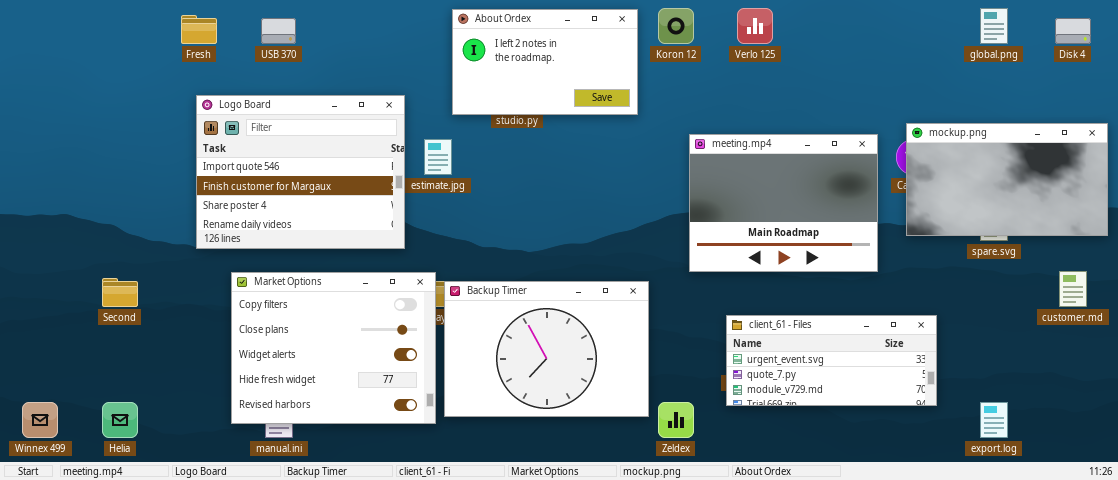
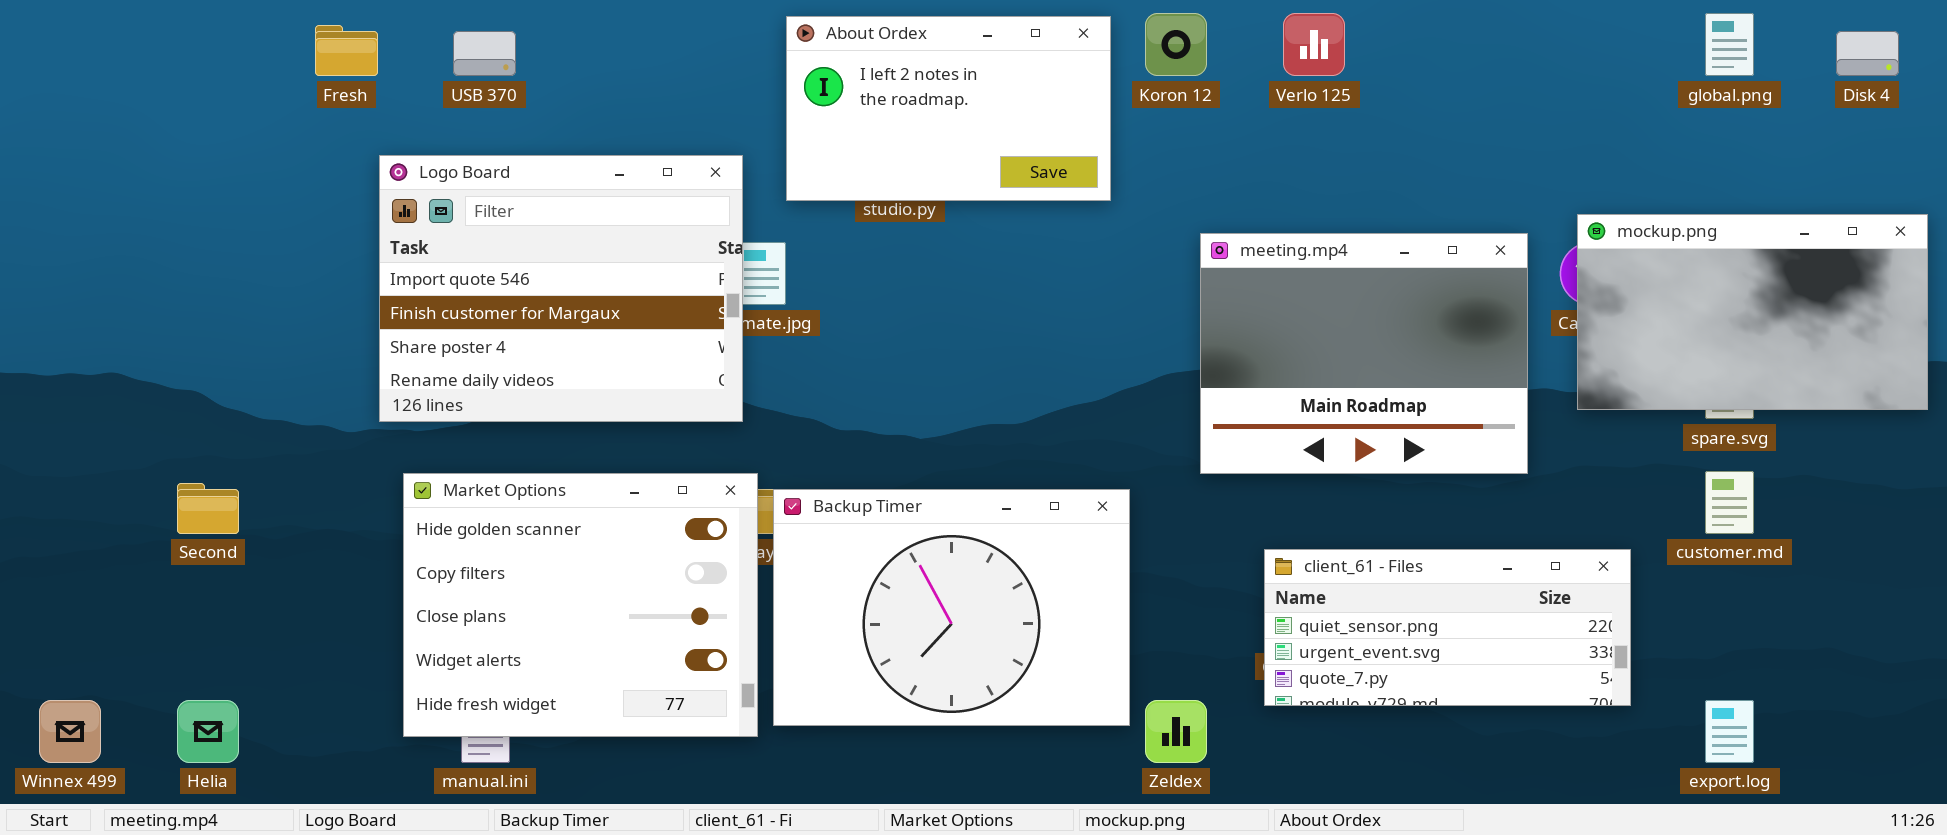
Logo Board: [196,95,405,249] -> [379,155,743,422], moved
customer.md: [1059,271,1087,307] -> [1705,471,1754,534], moved
Market Options: [231,272,436,424] -> [403,473,758,737], scrolled up 1 row
client_61 - Files: [726,315,937,406] -> [1264,549,1631,706], scrolled up 1 row

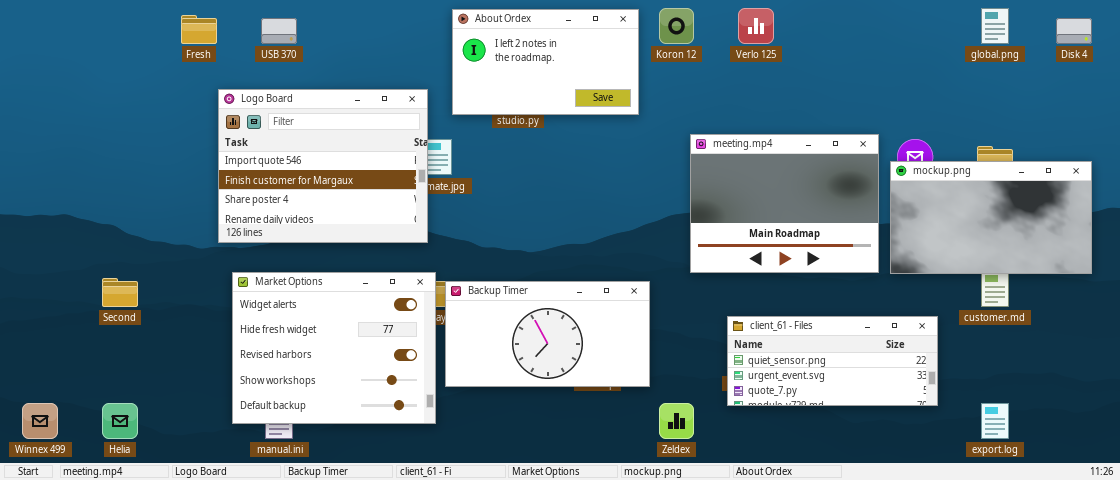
mockup.png: [1577,214,1928,410] -> [890,161,1092,274], moved
Market Options: [403,473,758,737] -> [232,272,436,424], scrolled down 3 rows
Backup Timer: [773,489,1130,726] -> [445,281,650,387], resized

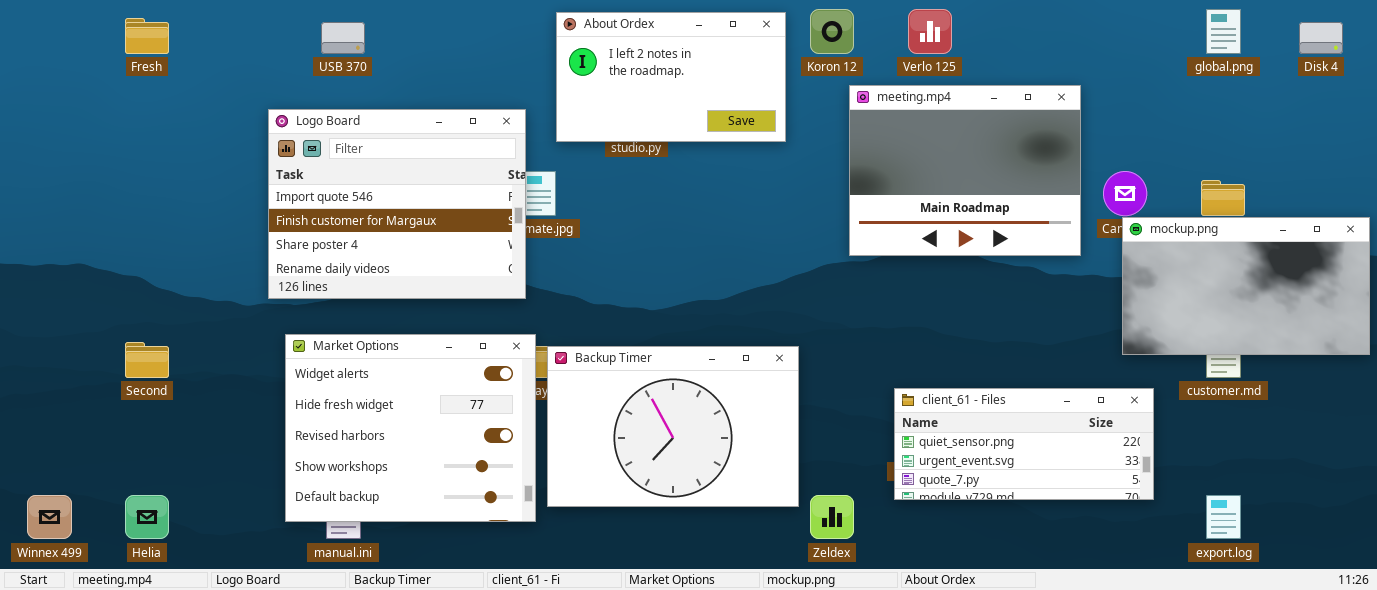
Fresh: [181,15,217,44] -> [125,18,169,54], moved
meeting.mp4: [690,134,879,273] -> [849,85,1081,256], moved
mockup.png: [890,161,1092,274] -> [1122,217,1370,355], moved
Backup Timer: [445,281,650,387] -> [547,346,799,507], resized

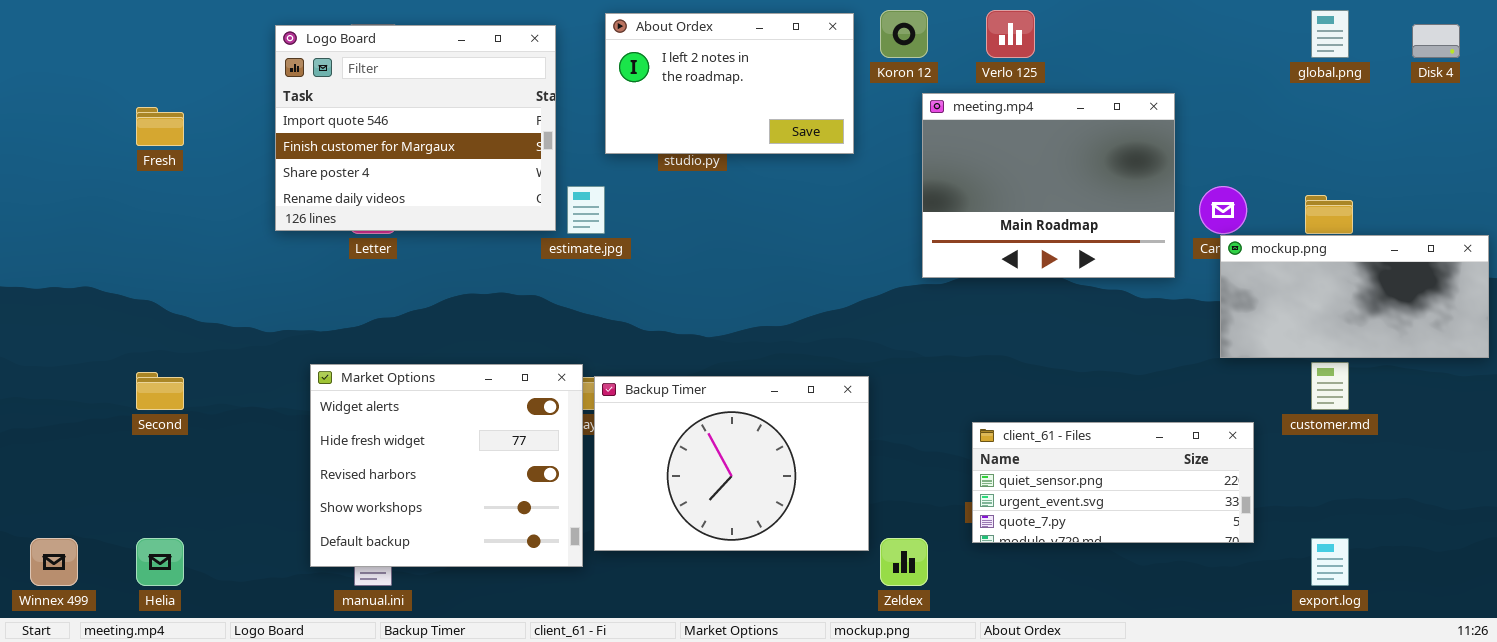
Fresh: [125,18,169,54] -> [136,107,184,146], moved
Logo Board: [268,109,526,299] -> [275,25,556,231], moved
mockup.png: [1122,217,1370,355] -> [1220,235,1489,358], resized

